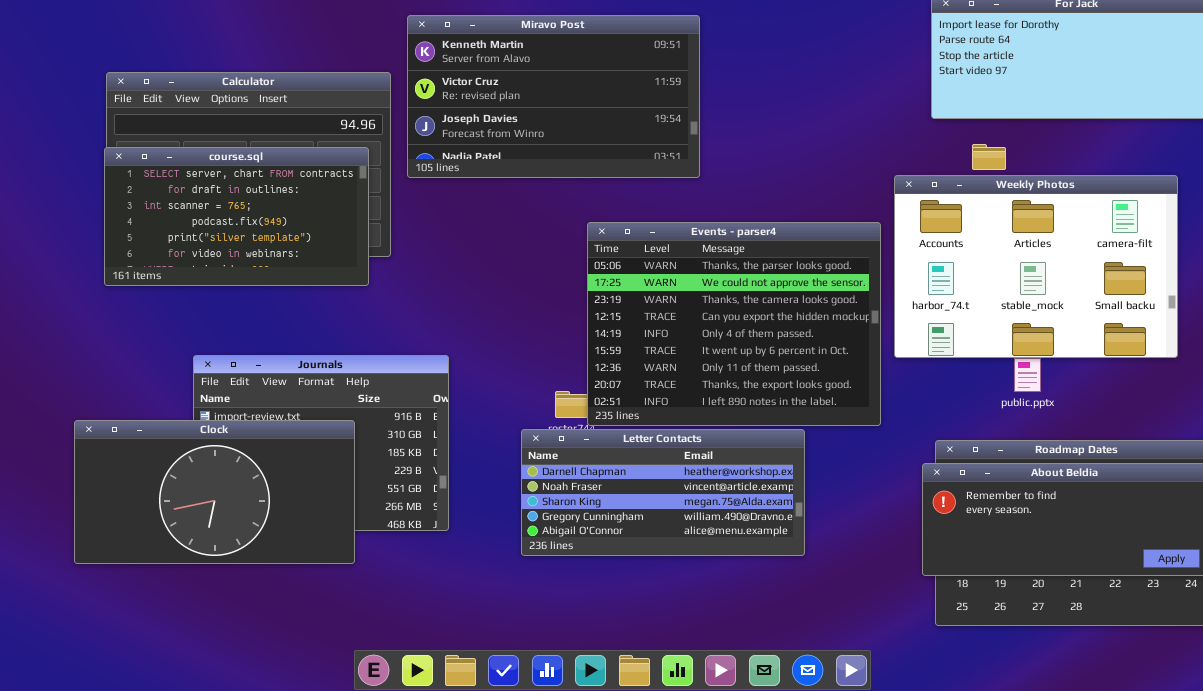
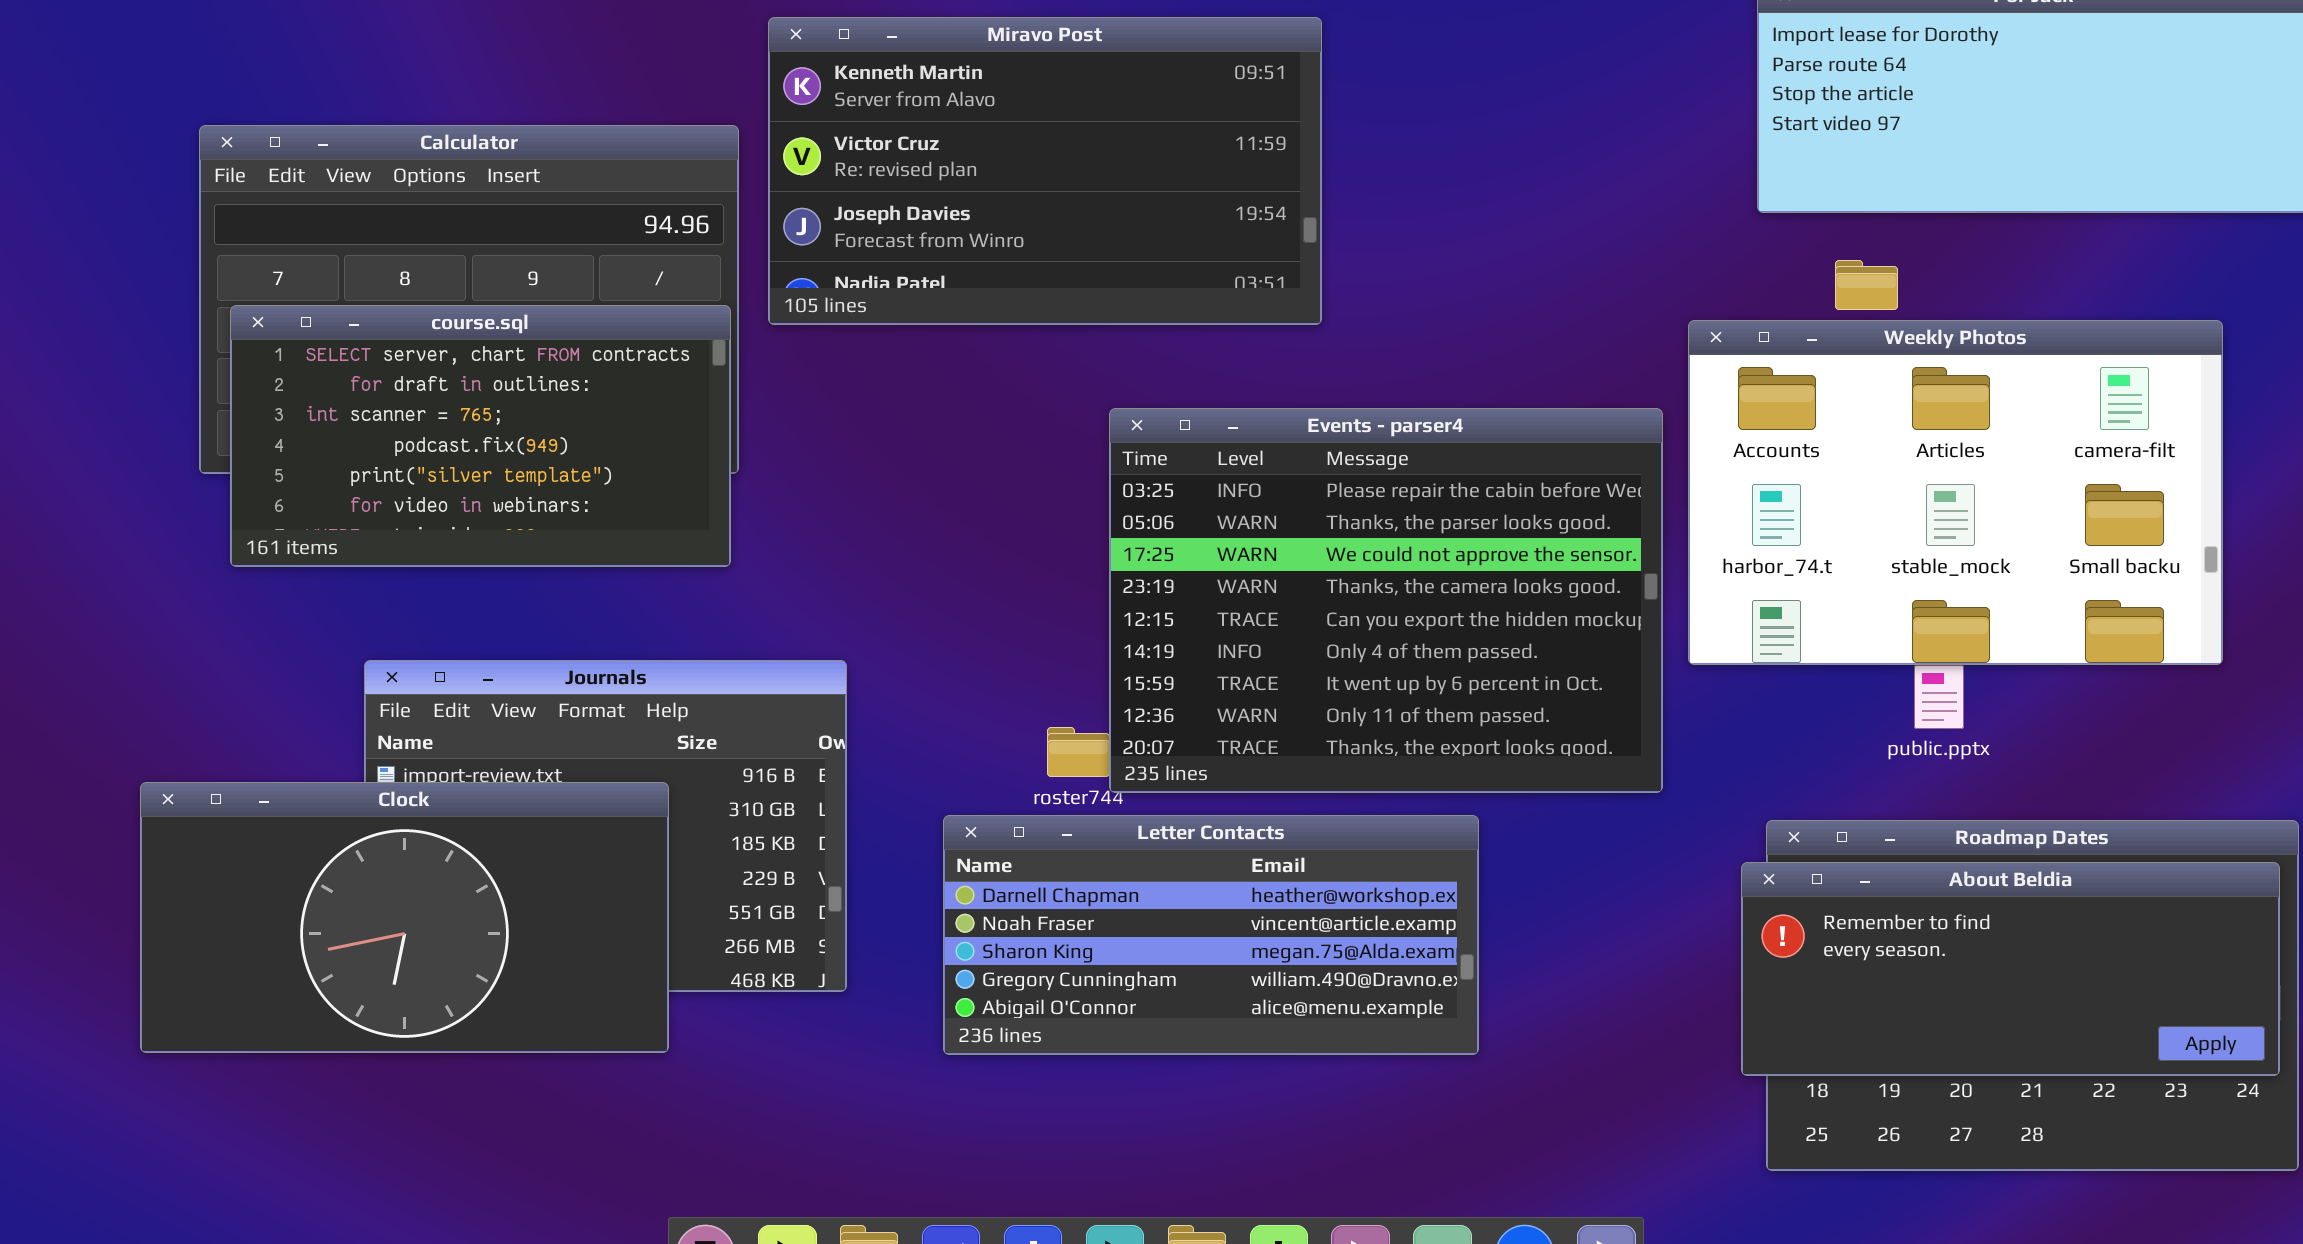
course.sql: [104,147,369,286] -> [230,305,731,567], moved
Events - parser4: [587,222,881,426] -> [1109,408,1663,793], scrolled up 1 row
Letter Contacts: [521,429,805,556] -> [943,815,1479,1055], moved

